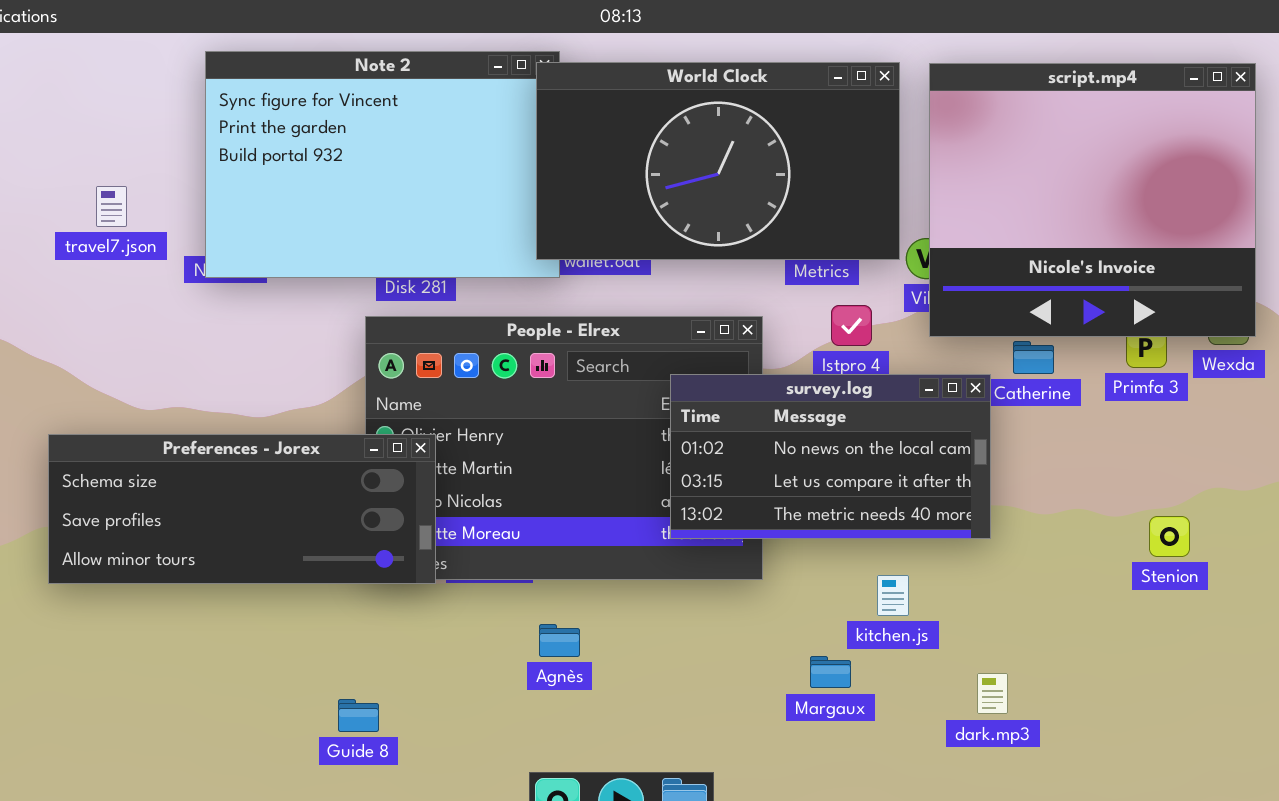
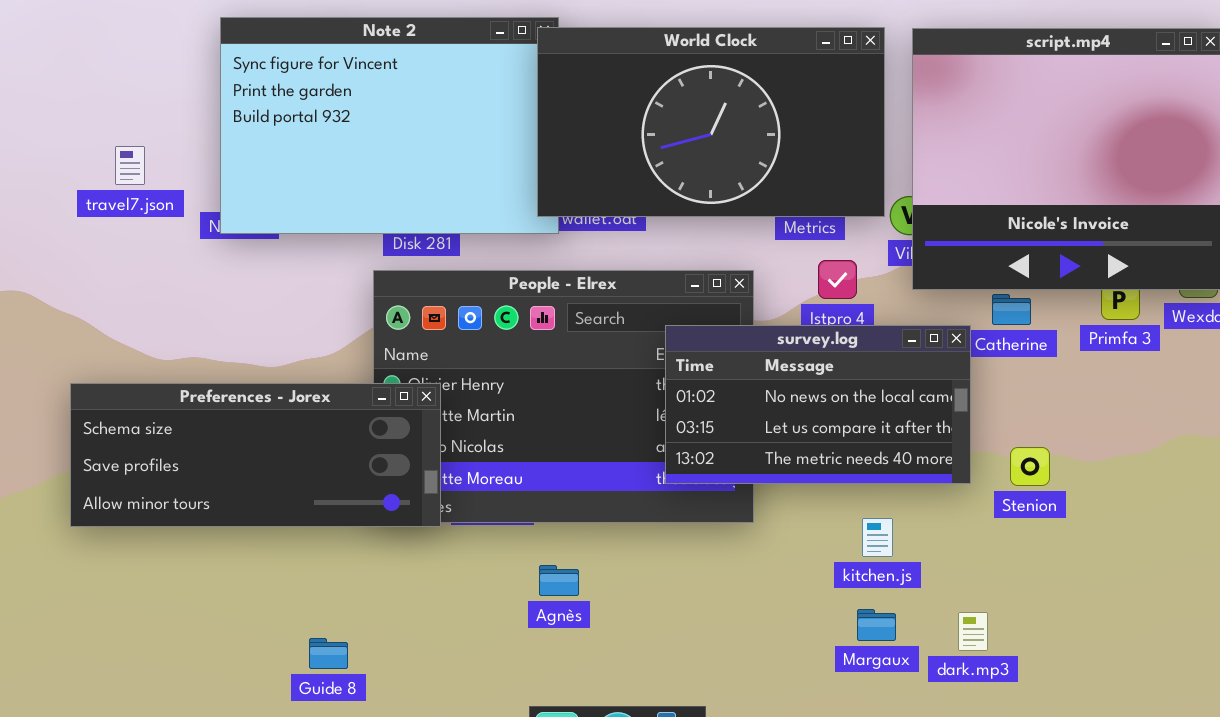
Stenion: [1149,516,1190,557] -> [1010,447,1050,486], moved
Margaux: [810,656,851,688] -> [857,609,896,641], moved
Guide 8: [338,699,379,732] -> [309,638,348,669], moved

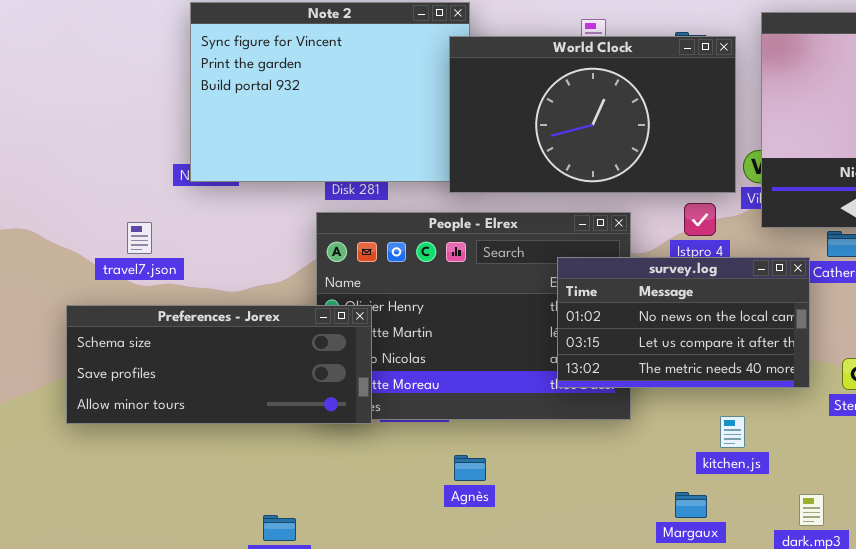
World Clock: [537,27,885,217] -> [449,36,736,193], moved
travel7.json: [115,146,145,185] -> [127,222,152,254], moved
Margaux: [857,609,896,641] -> [675,492,707,518], moved

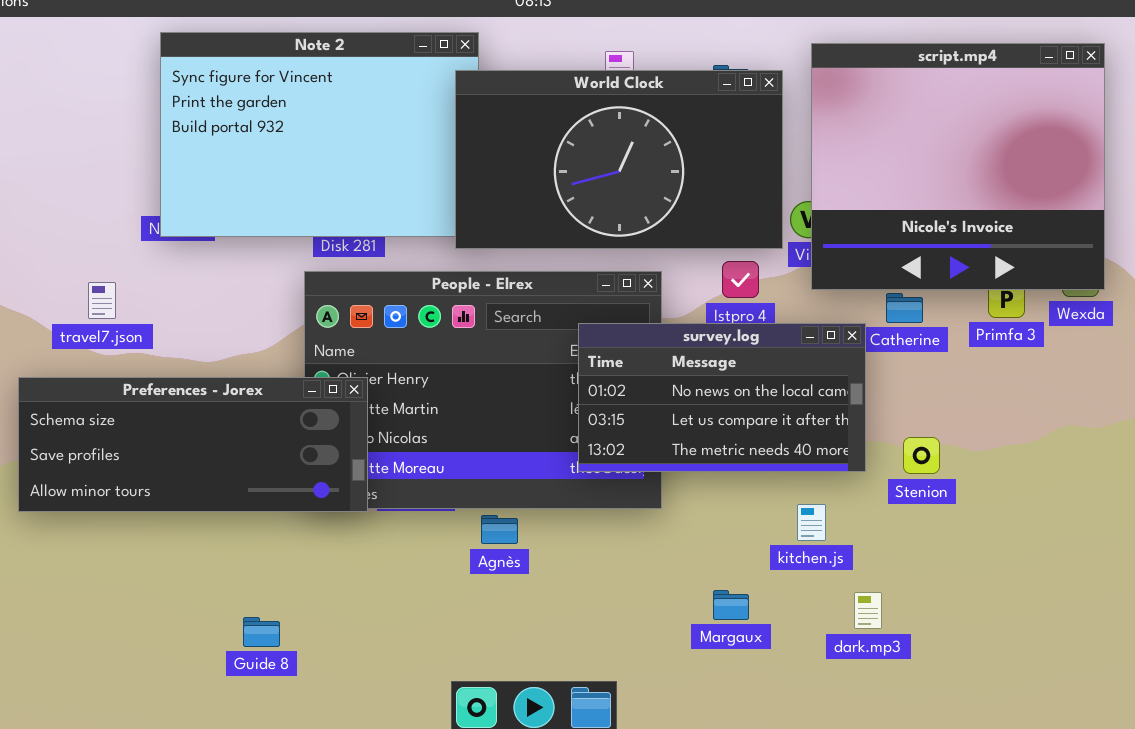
kitchen.js: [720,416,745,448] -> [797,504,826,541], moved
Agnès: [454,455,486,481] -> [481,515,518,544], moved

